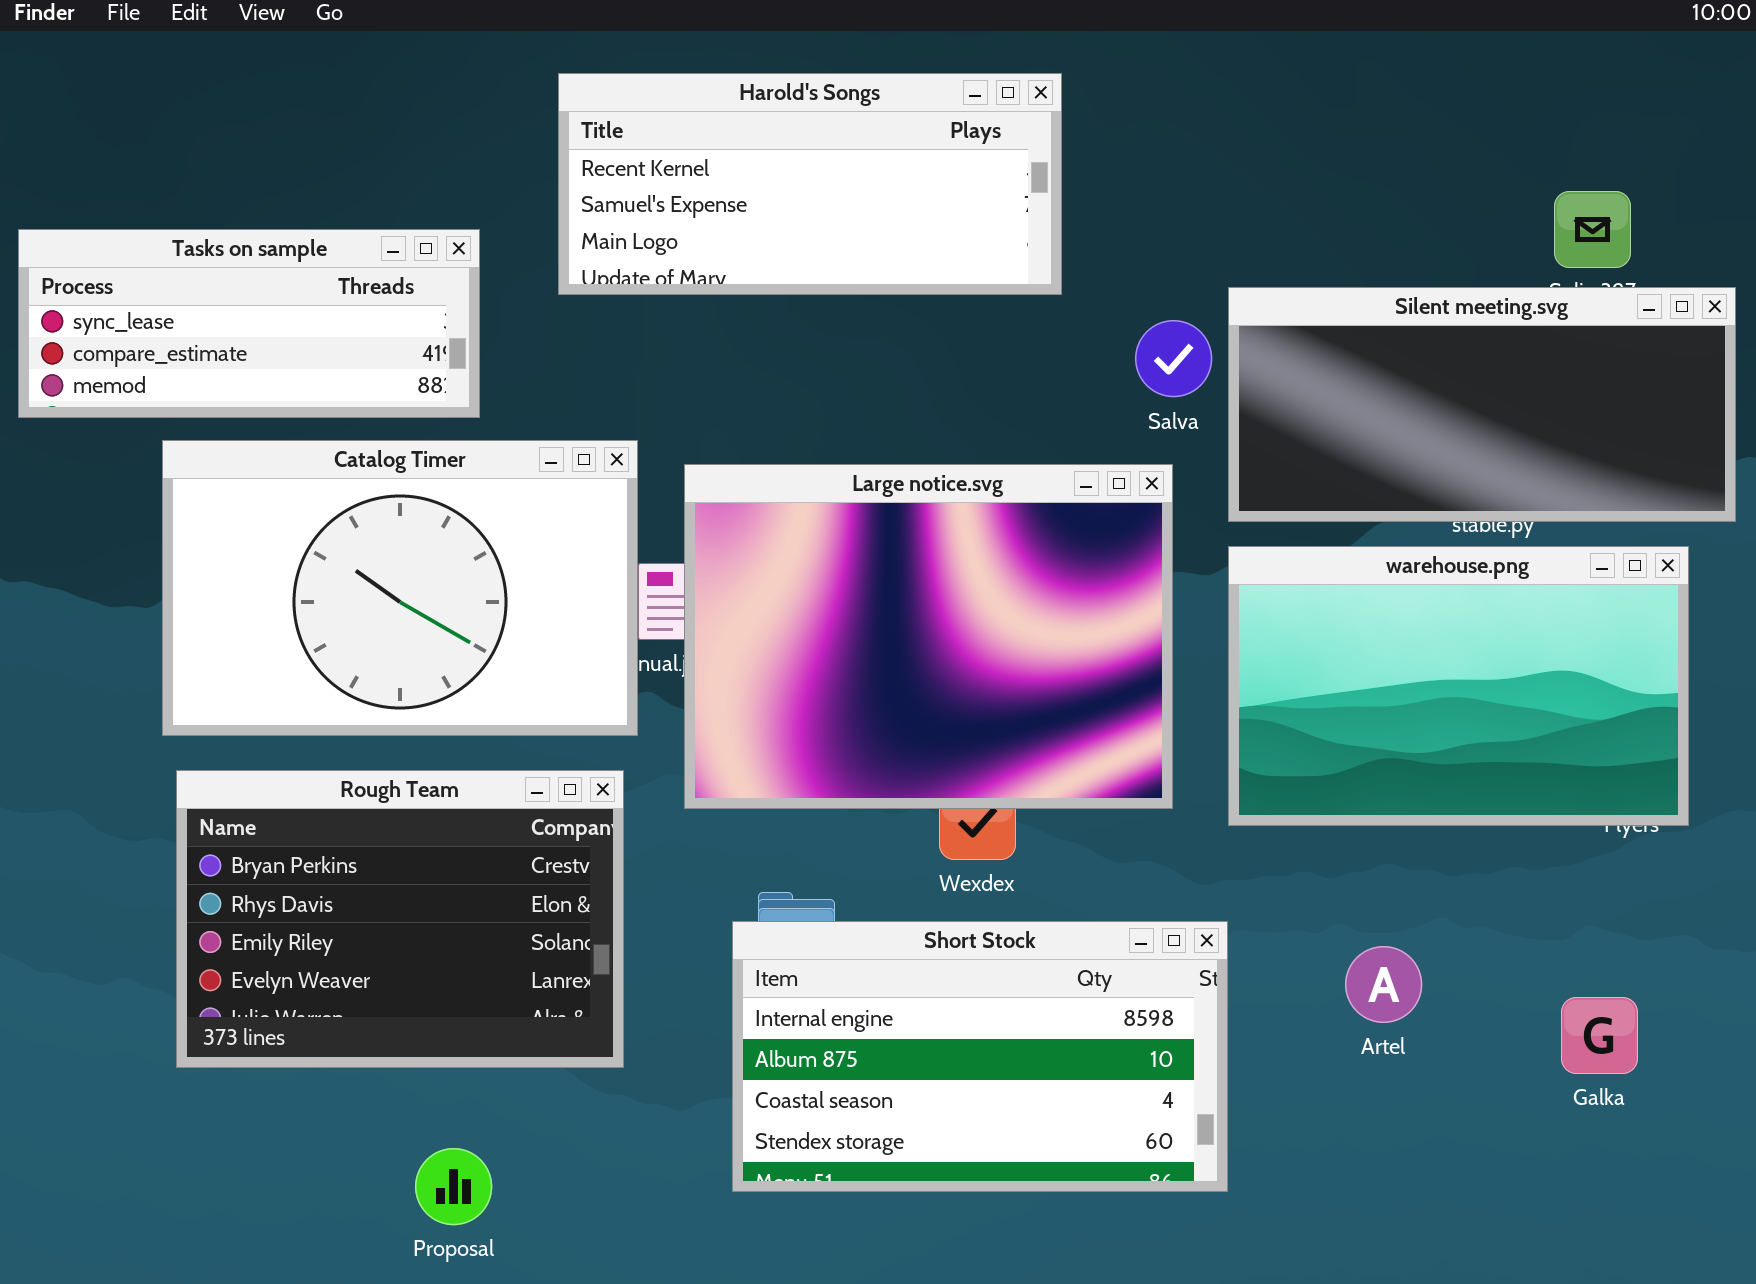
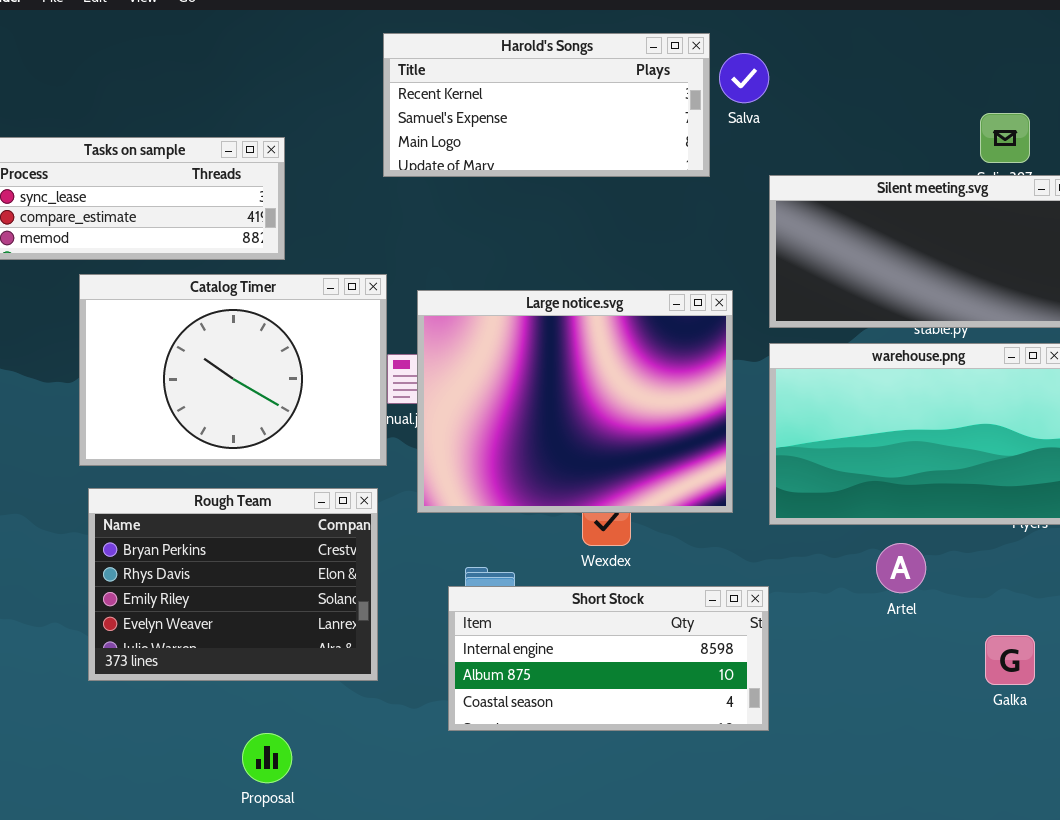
Harold's Songs: [558,73,1062,295] -> [383,33,710,177], moved
Salva: [1135,320,1212,397] -> [719,53,769,103], moved
Short Stock: [732,921,1228,1192] -> [448,586,769,731], resized
Artel: [1345,946,1422,1023] -> [876,543,926,593], moved

